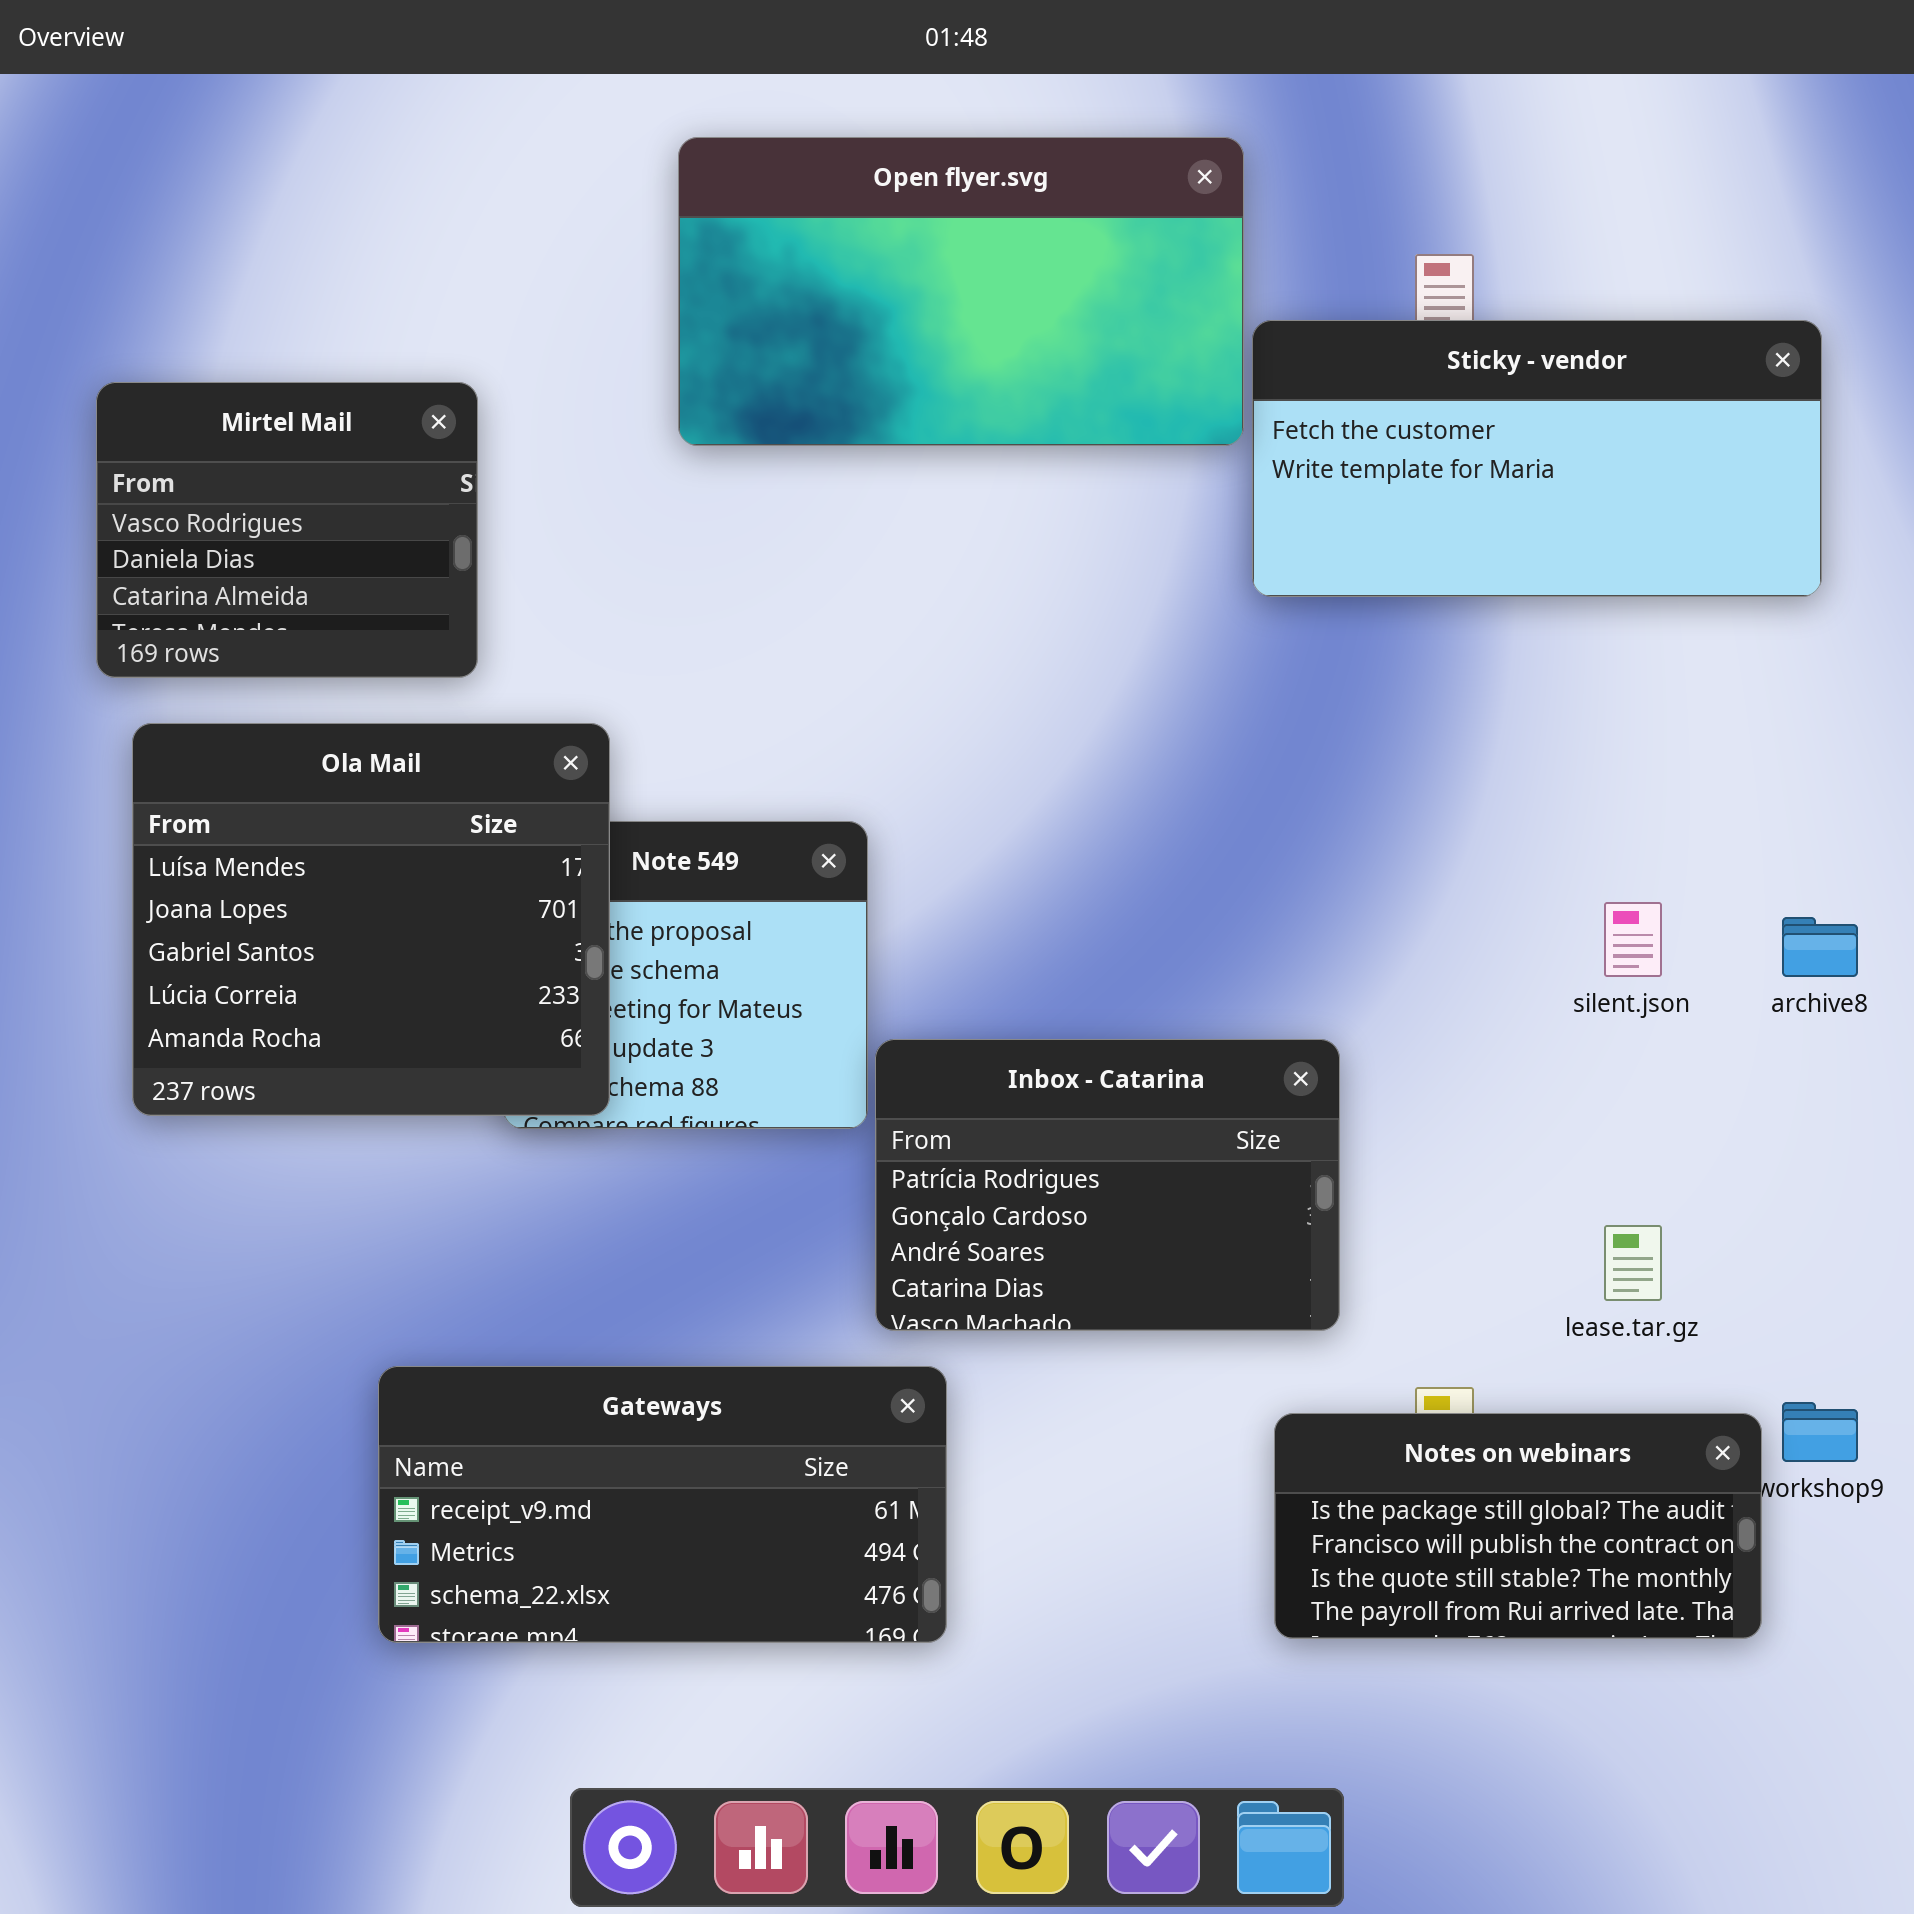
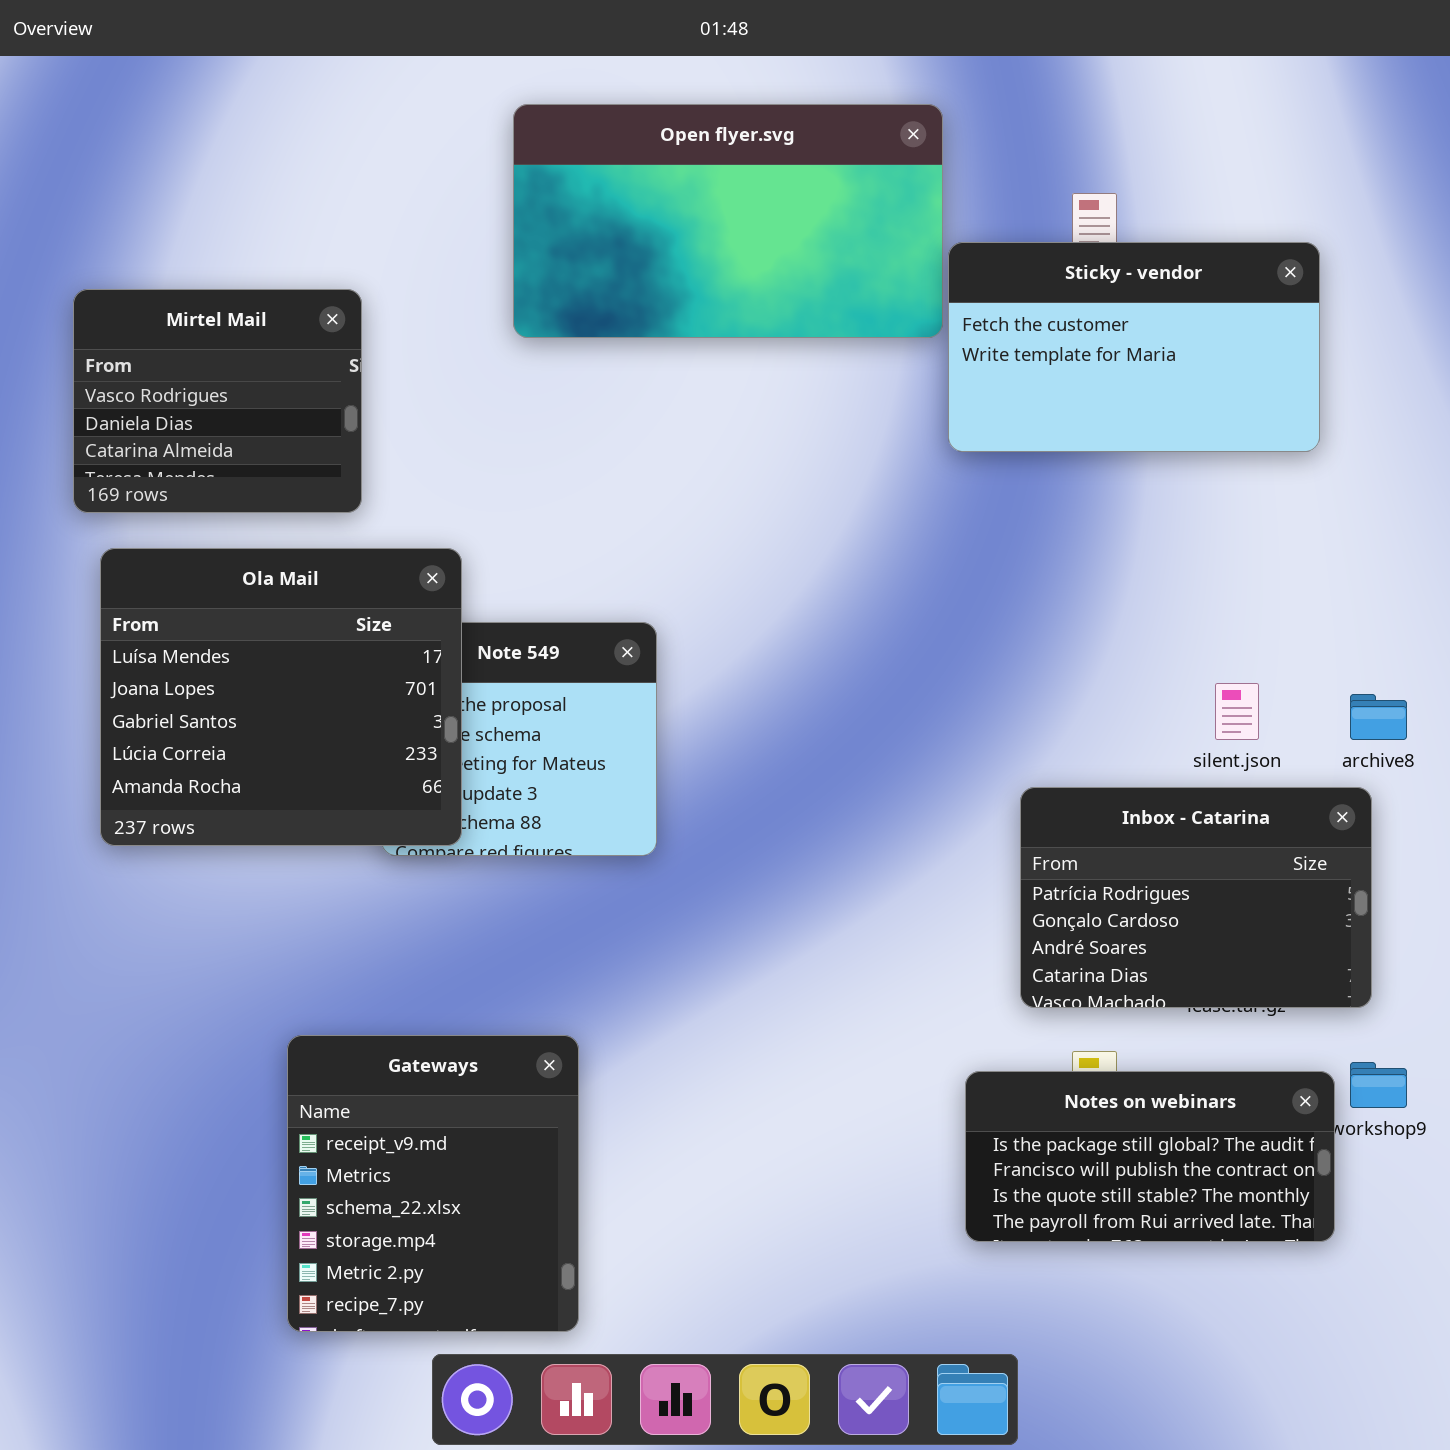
Sticky - vendor: [1252,320,1822,597] -> [948,242,1320,452], resized
Inbox - Catarina: [875,1039,1340,1331] -> [1020,787,1372,1008], moved
Gateways: [378,1366,947,1643] -> [287,1035,579,1332], resized

